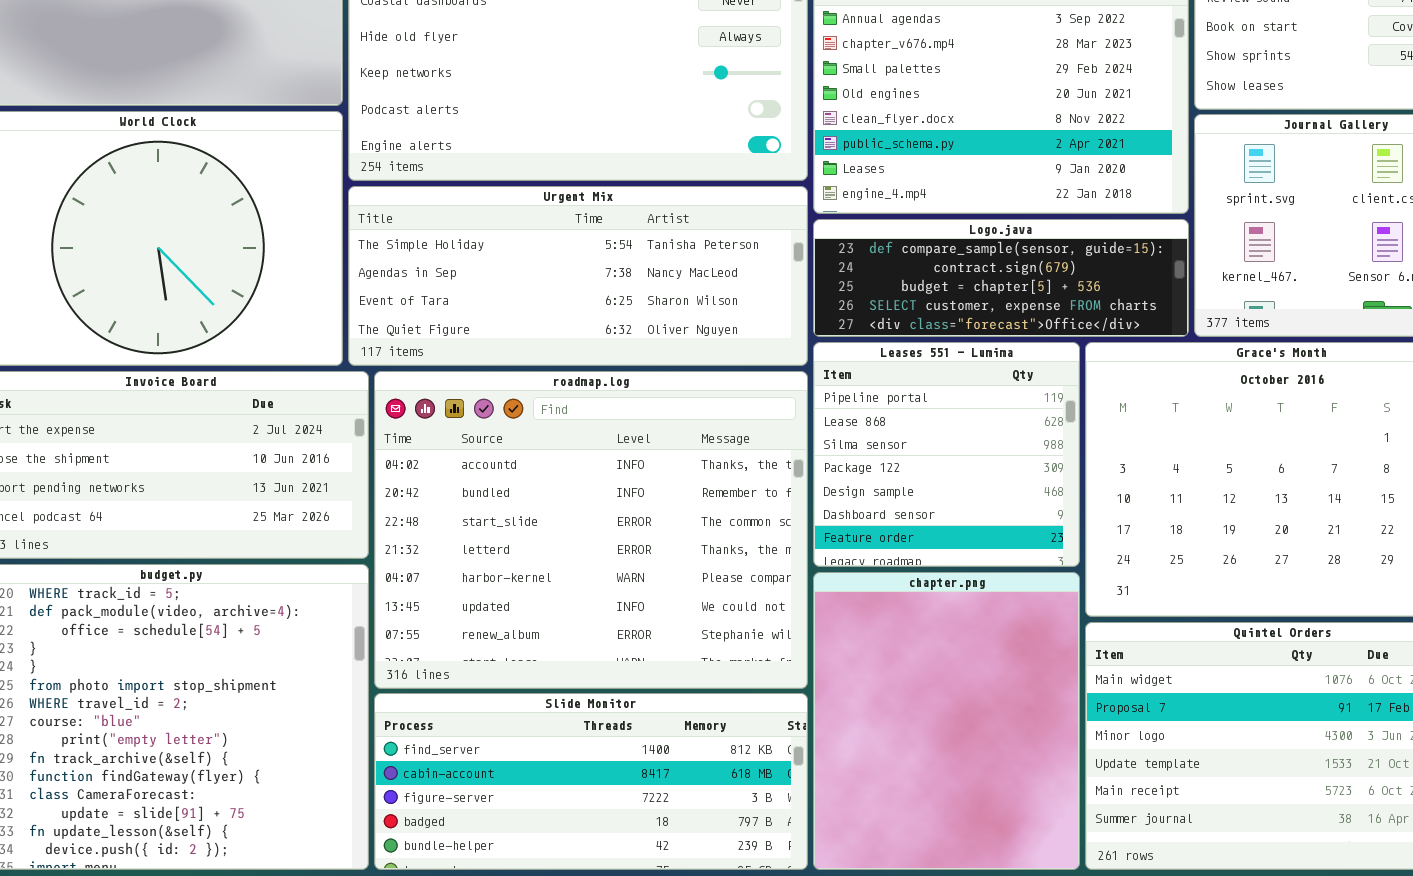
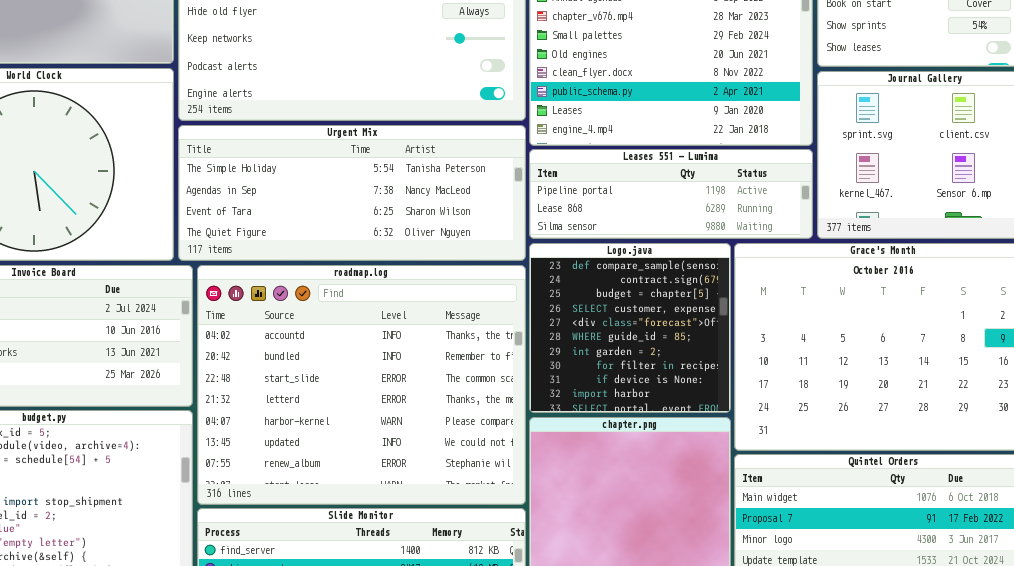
Logo.java: [813,219,1189,337] -> [529,243,731,413], moved, resized
Leases 551 - Lumima: [813,342,1080,567] -> [529,149,813,239], moved, resized

